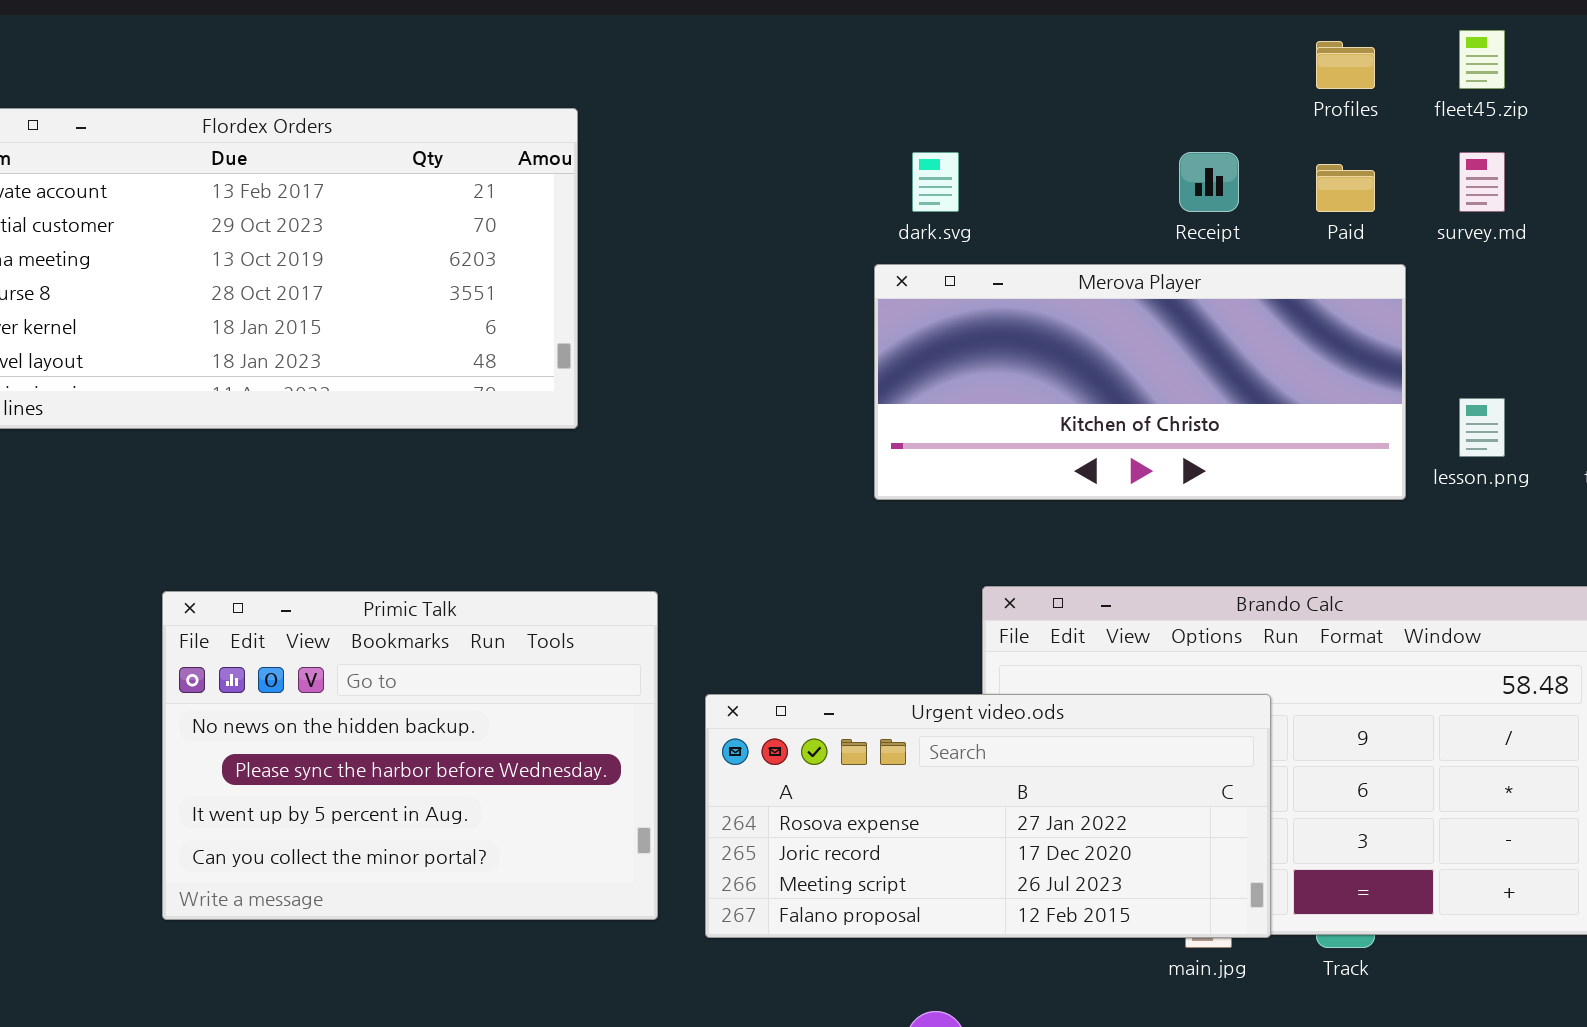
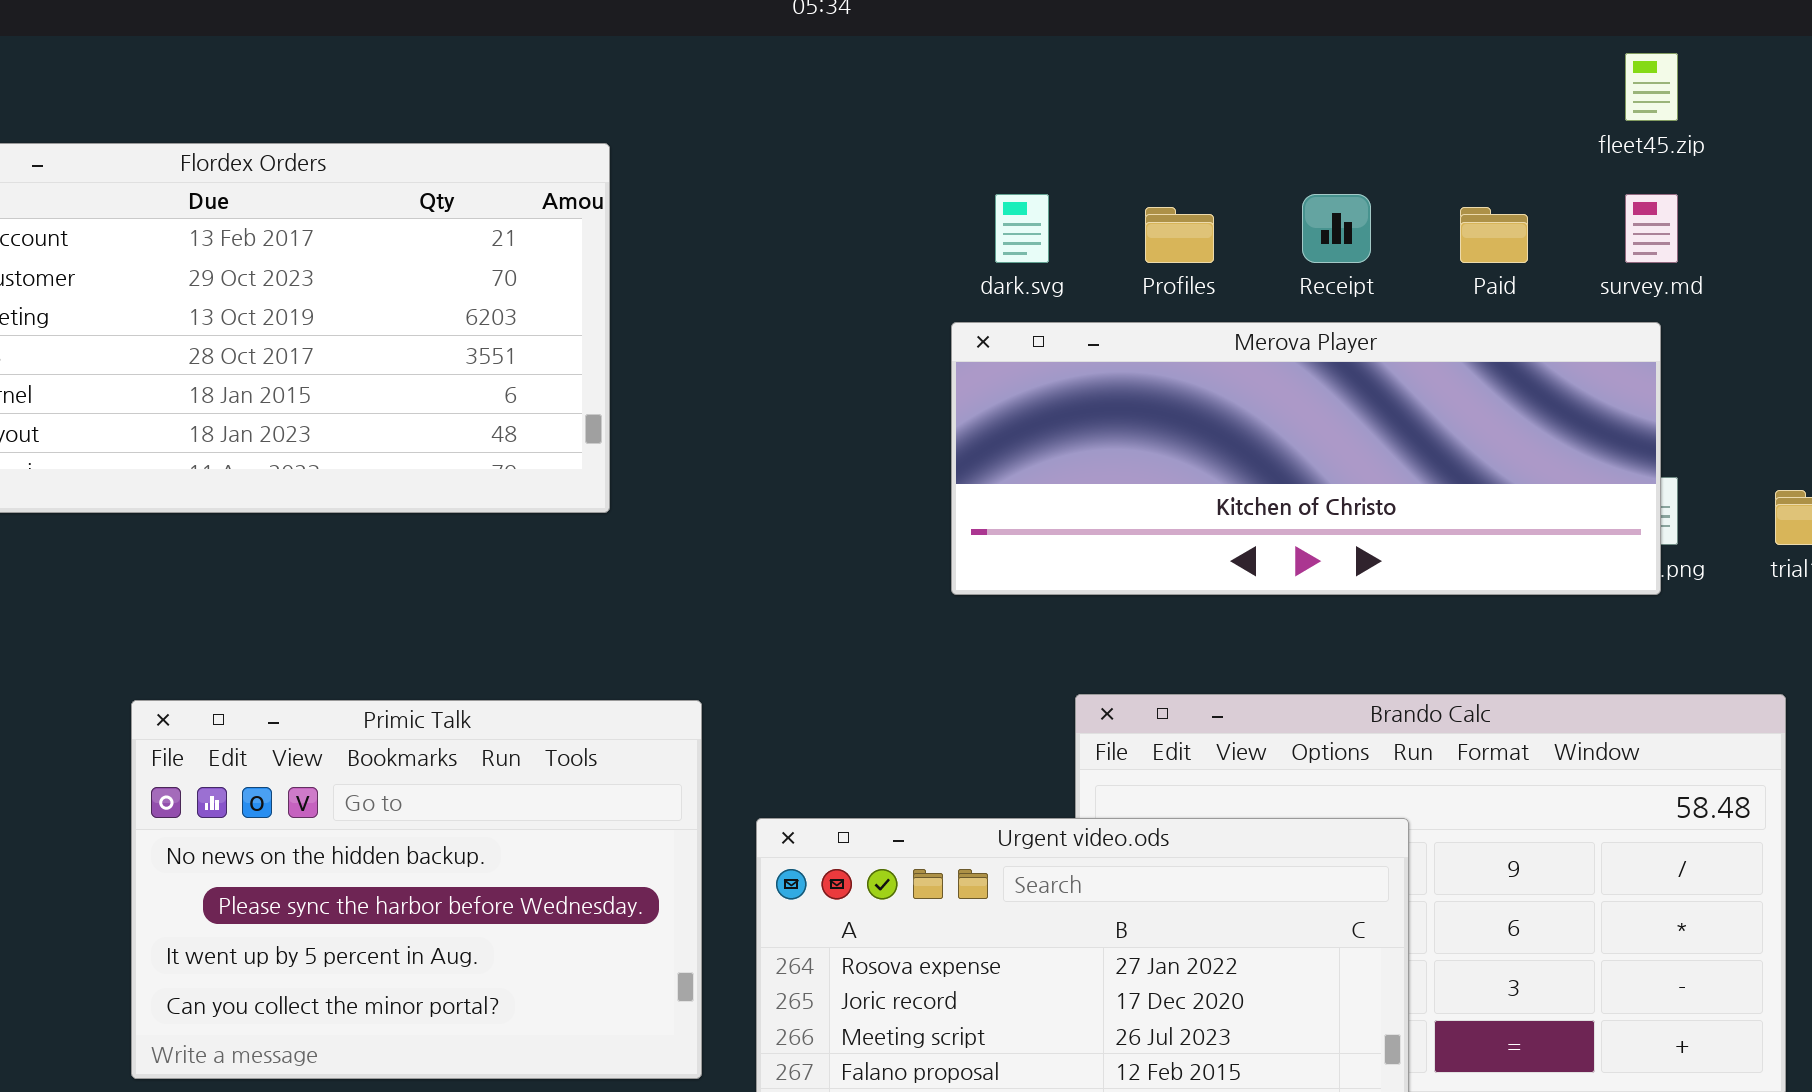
Profiles: [1316,41,1375,89] -> [1145,207,1214,263], moved
Merova Player: [874,264,1406,500] -> [951,322,1661,595], resized

